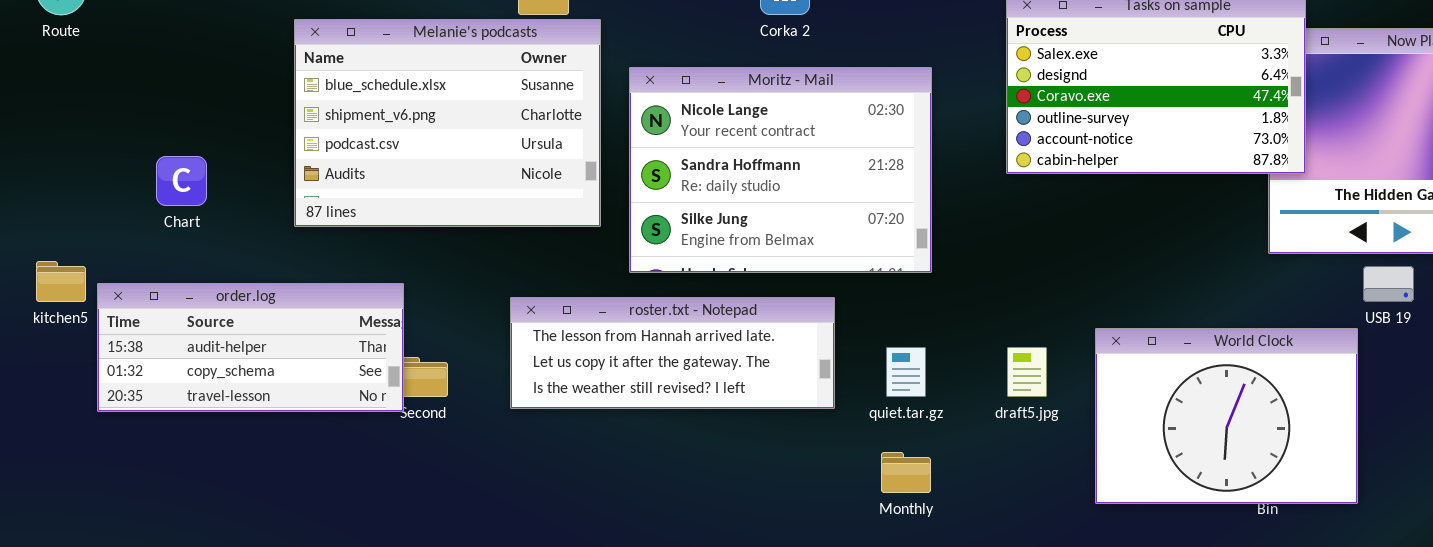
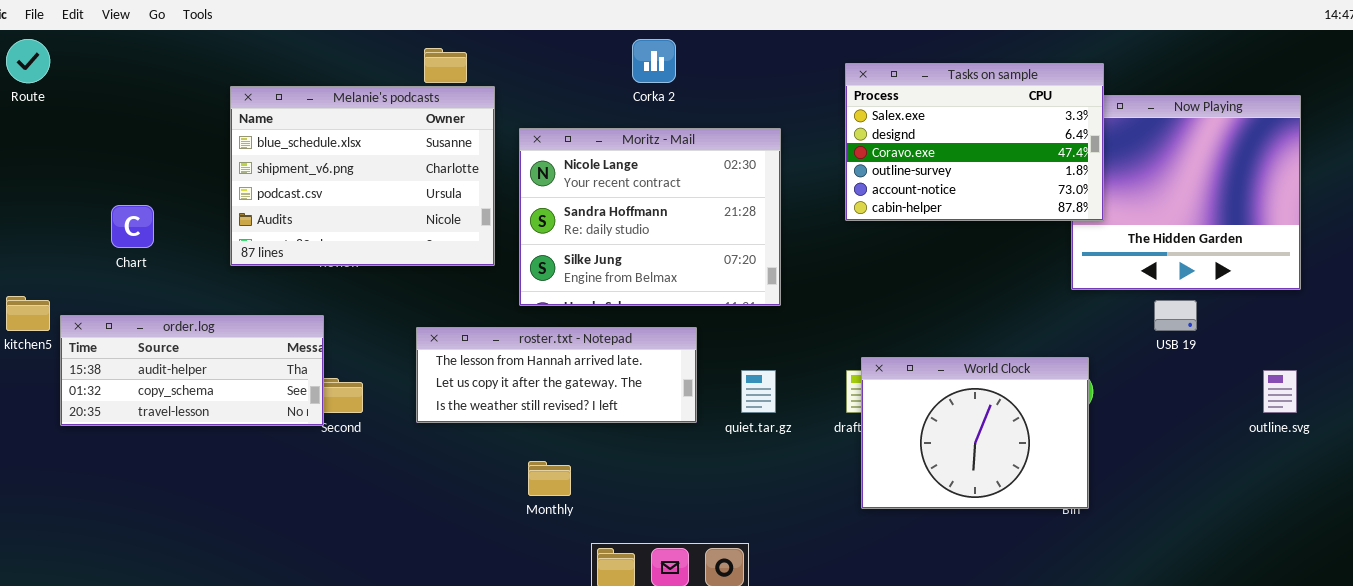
World Clock: [1095,328,1358,504] -> [861,357,1089,509], moved
Monthly: [881,452,931,493] -> [528,461,571,496], moved

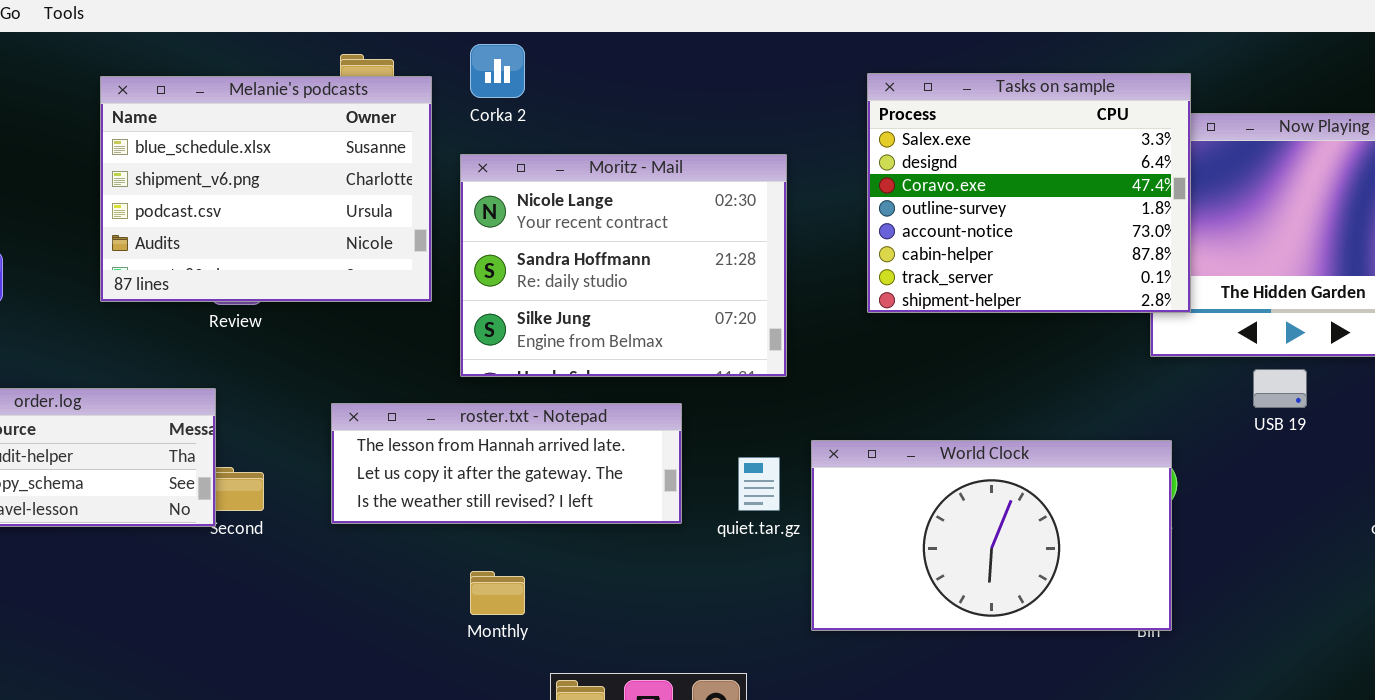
Corka 2: [632,39,676,83] -> [470,44,525,98], moved
Tasks on sample: [845,63,1104,221] -> [867,73,1191,313], resized
Melanie's podcasts: [230,86,495,266] -> [100,76,432,302], moved
World Clock: [861,357,1089,509] -> [811,440,1172,631], resized

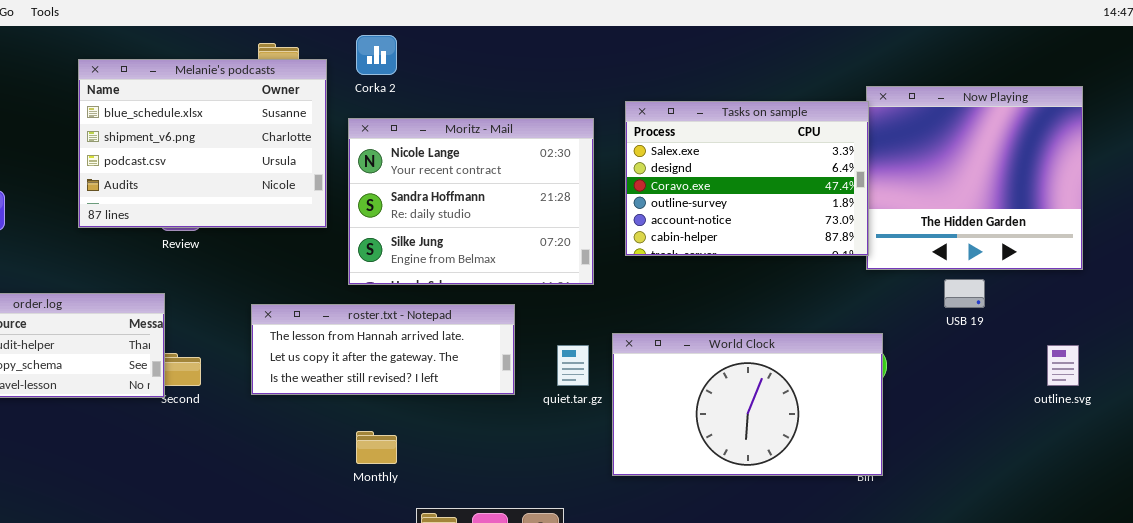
Tasks on sample: [867,73,1191,313] -> [625,101,869,256], moved, resized

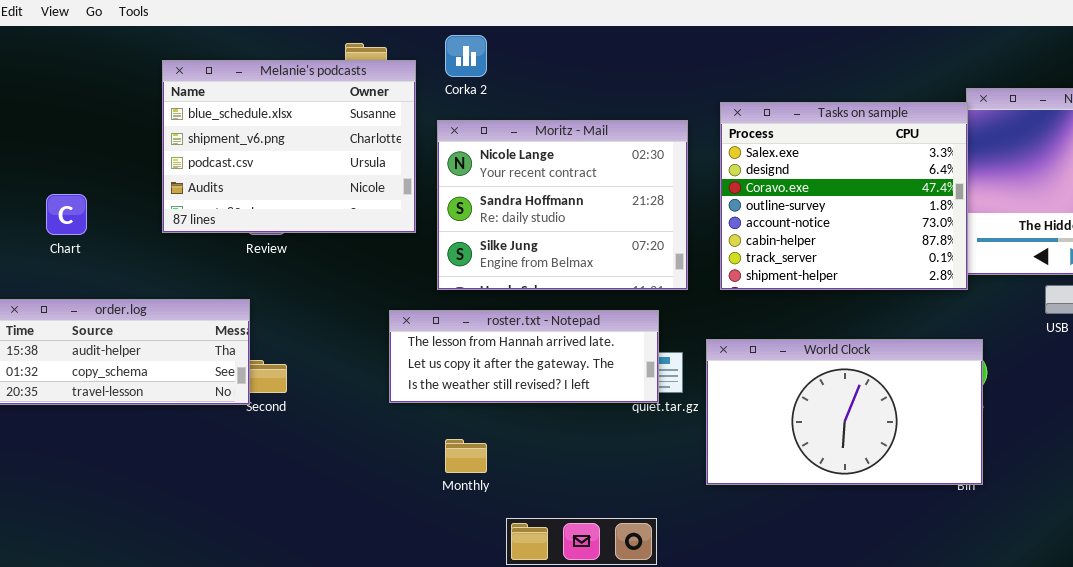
Tasks on sample: [625,101,869,256] -> [720,102,968,290], resized
roster.txt - Notepad: [251,304,515,395] -> [389,310,659,403], moved

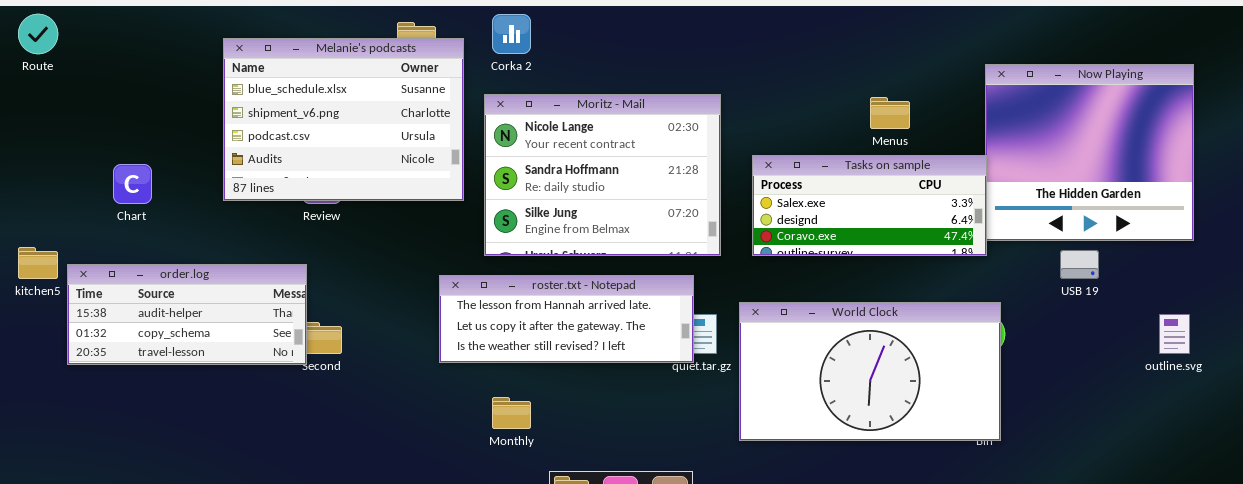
Tasks on sample: [720,102,968,290] -> [752,155,987,256], resized

